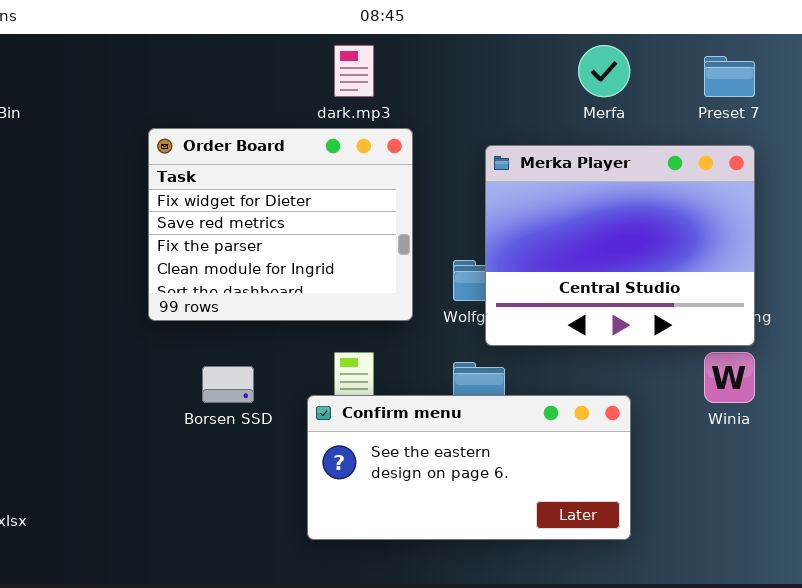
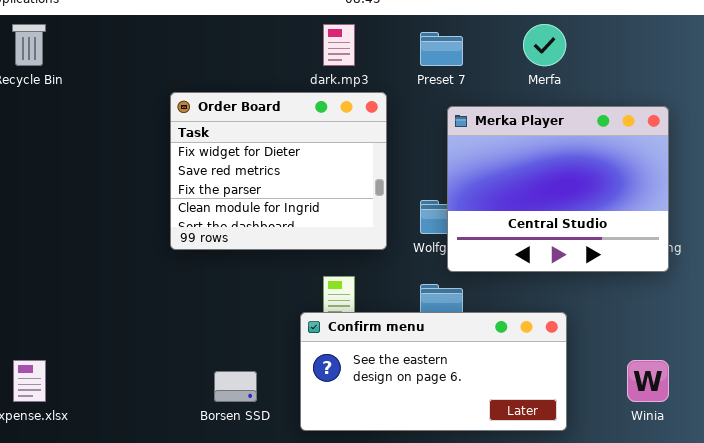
Preset 7: [704,56,755,97] -> [420,32,463,66], moved
Winia: [704,352,755,403] -> [627,360,669,402], moved
Borsen SSD: [202,366,254,403] -> [214,371,257,402], moved

